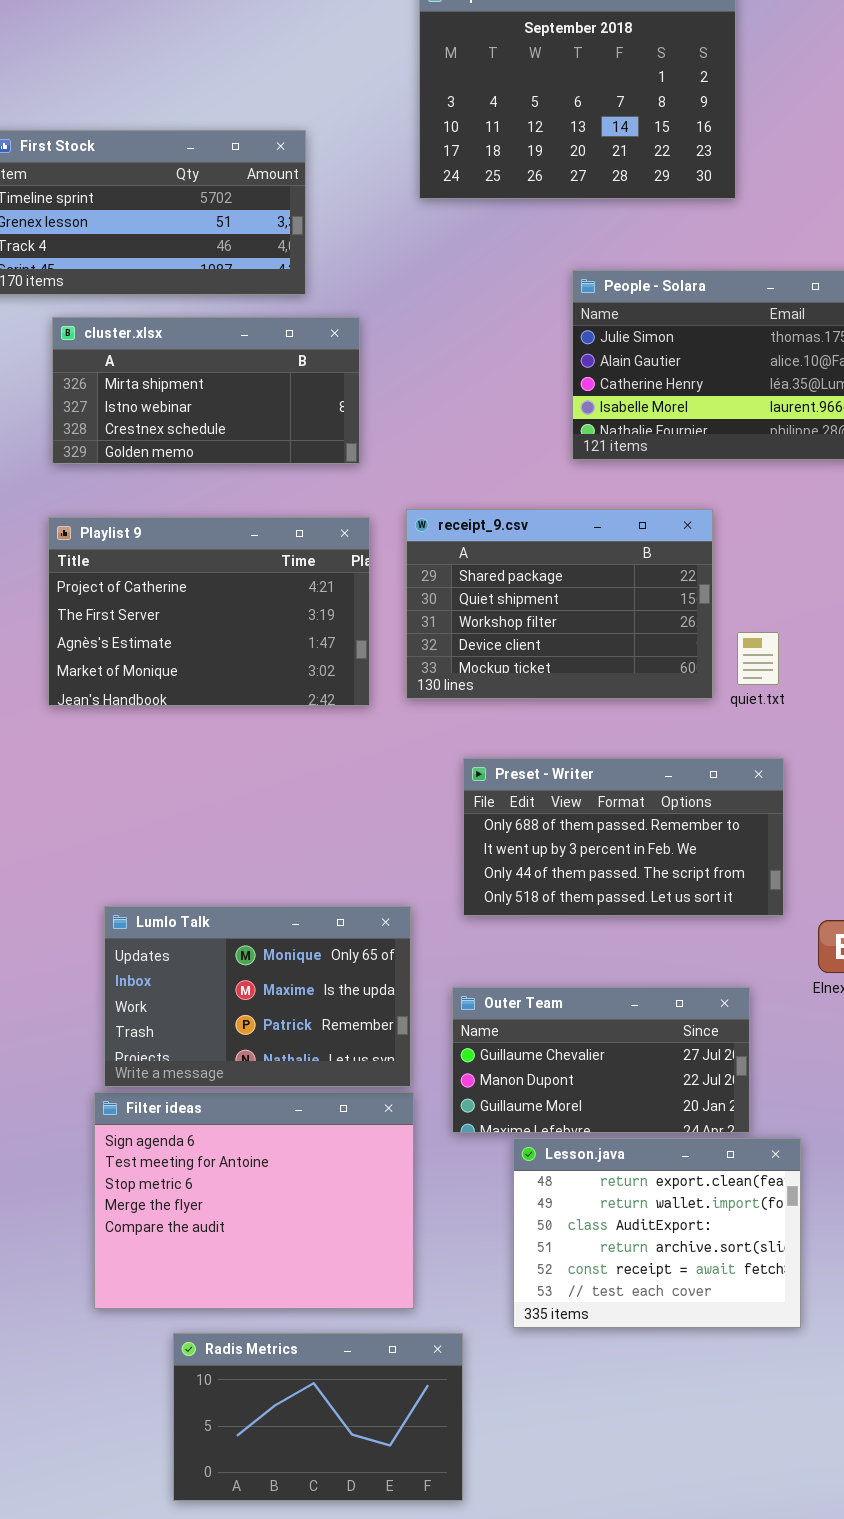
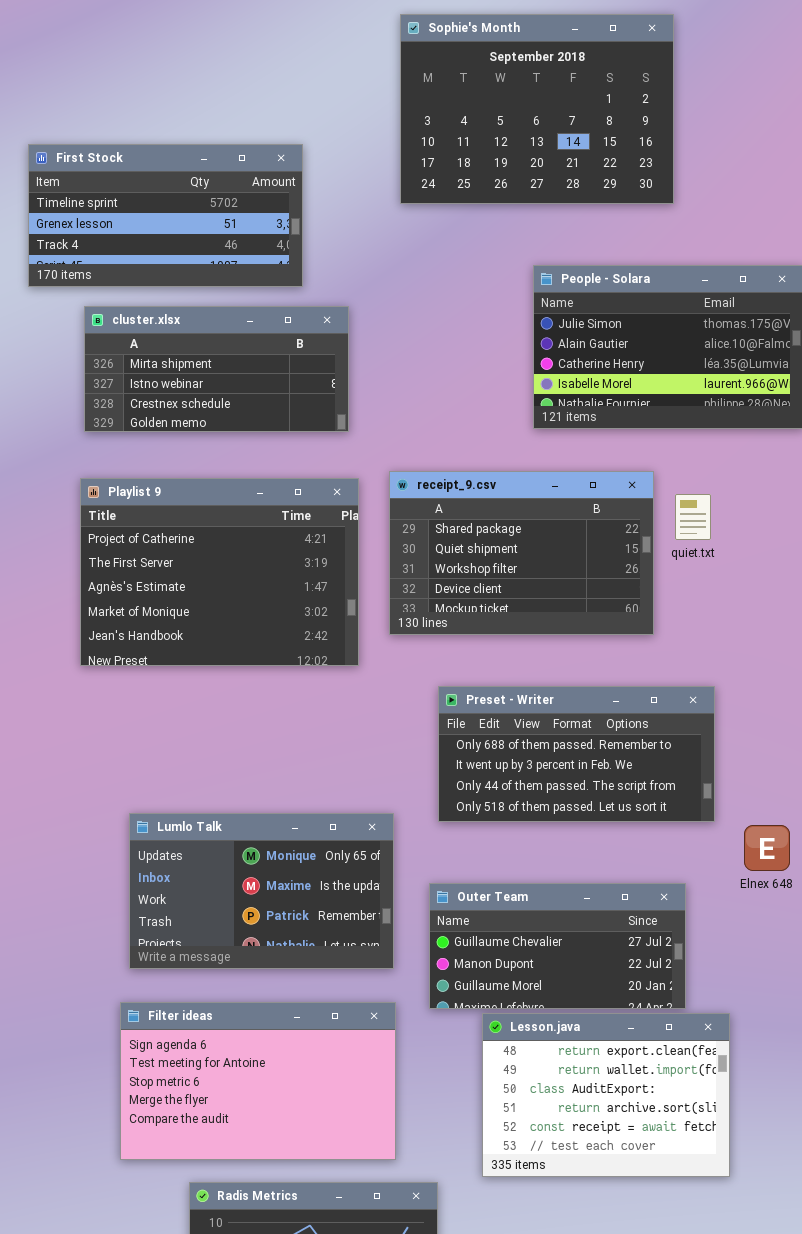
Playlist 9: [48,517,370,706] -> [80,478,359,666], resized
quiet.txt: [737,632,779,685] -> [675,494,711,540], moved
Filter ideas: [94,1092,414,1309] -> [120,1002,396,1160], resized

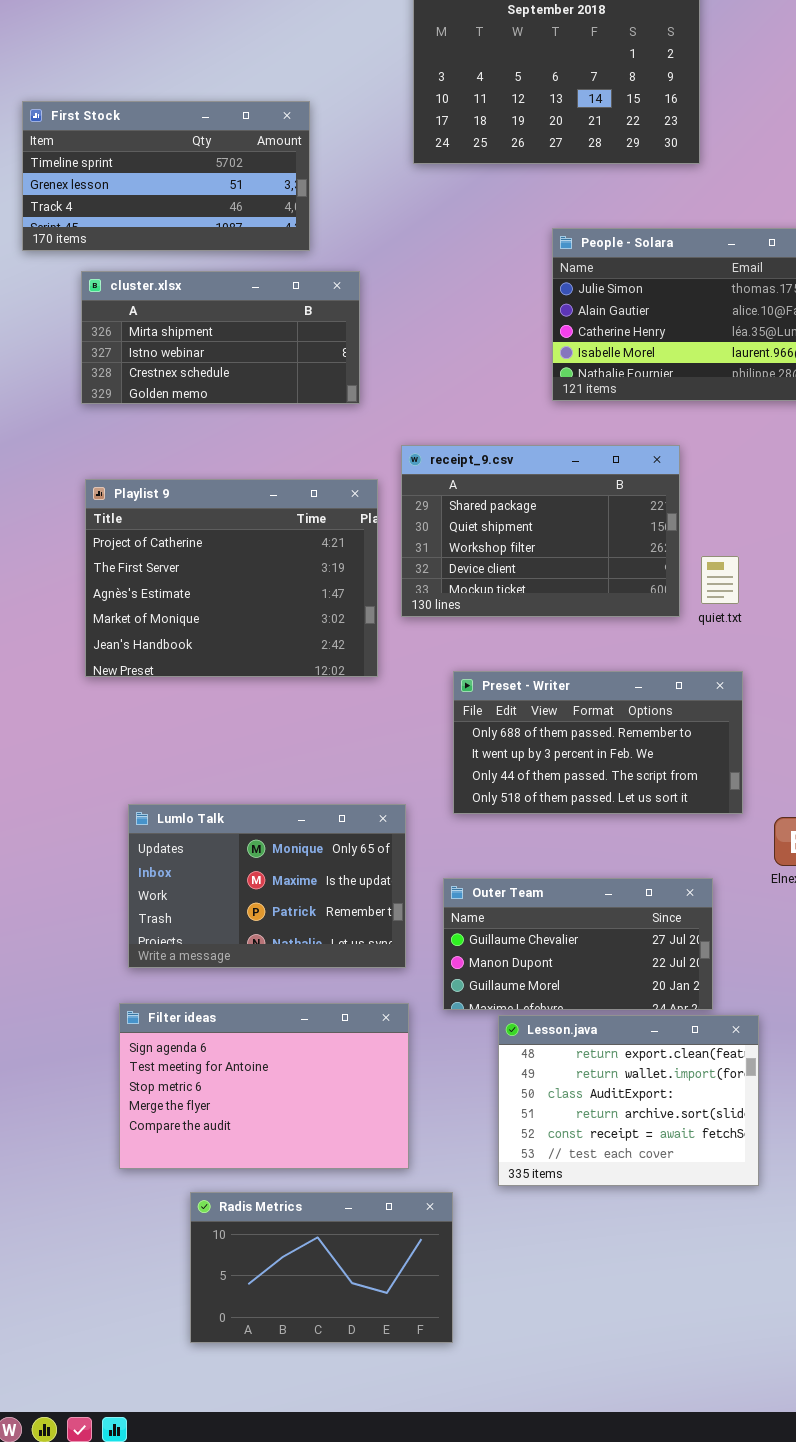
Playlist 9: [80,478,359,666] -> [85,479,378,677], moved
quiet.txt: [675,494,711,540] -> [701,556,739,604], moved

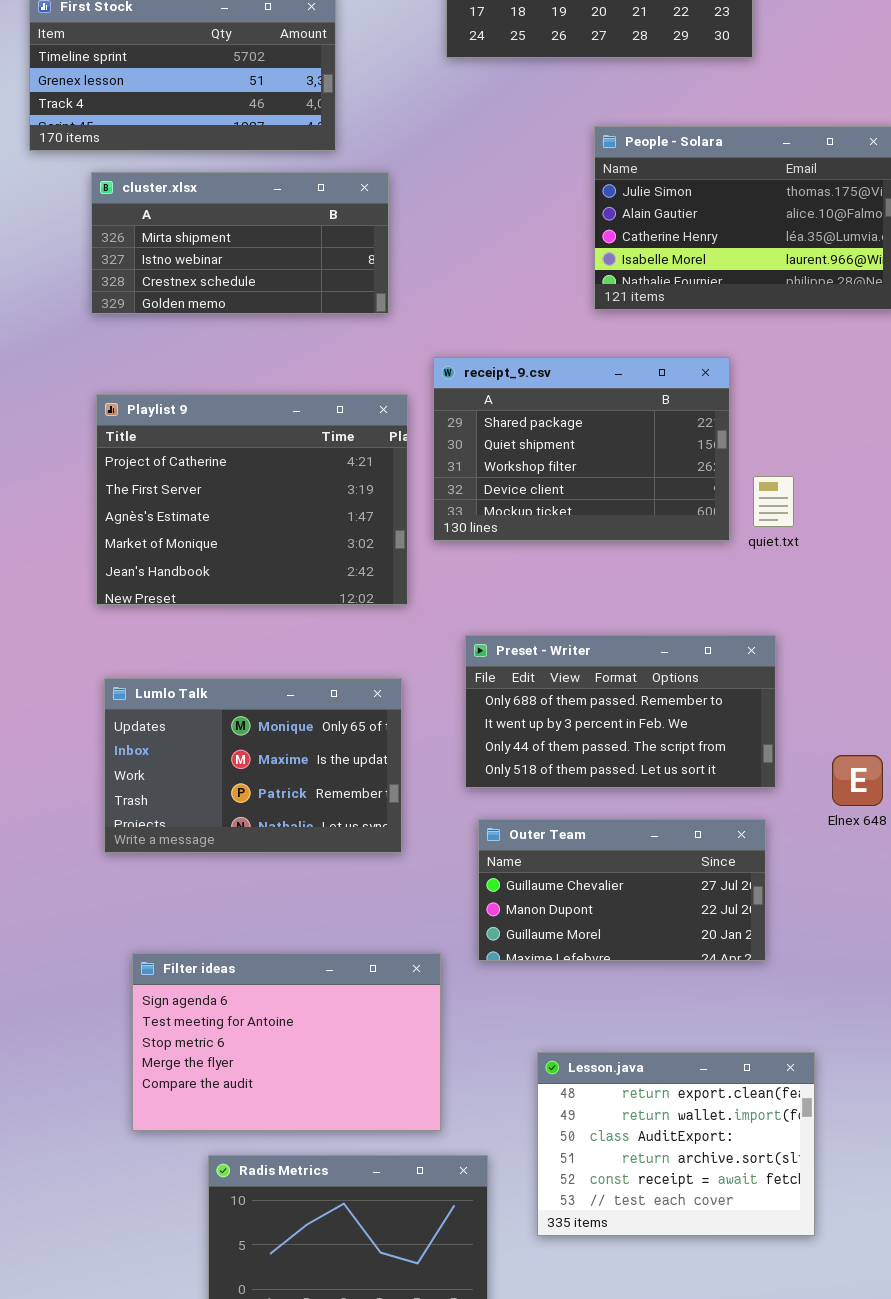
Preset - Writer: [453,671,743,814] -> [465,635,776,788], moved
Lumlo Talk: [128,804,406,968] -> [104,678,402,853], moved
Lesson.java: [498,1015,759,1186] -> [537,1052,815,1236], moved

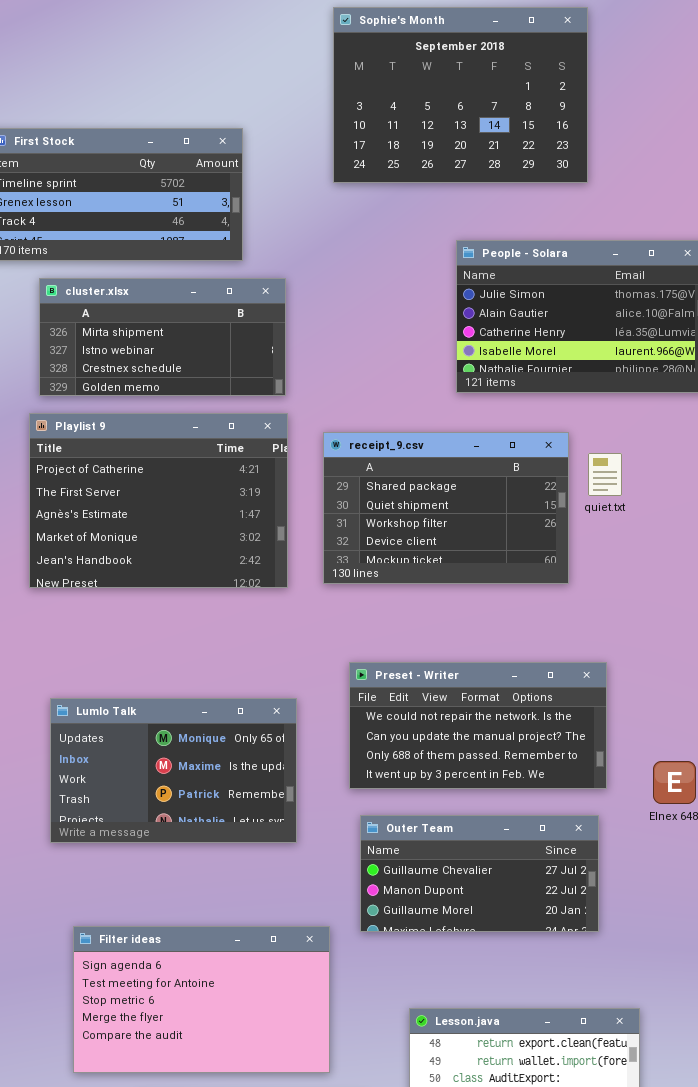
Playlist 9: [96,394,408,605] -> [29,413,288,588], moved
quiet.txt: [753,476,794,527] -> [588,453,622,496], moved
Preset - Writer: [465,635,776,788] -> [349,662,607,789], scrolled up 2 rows

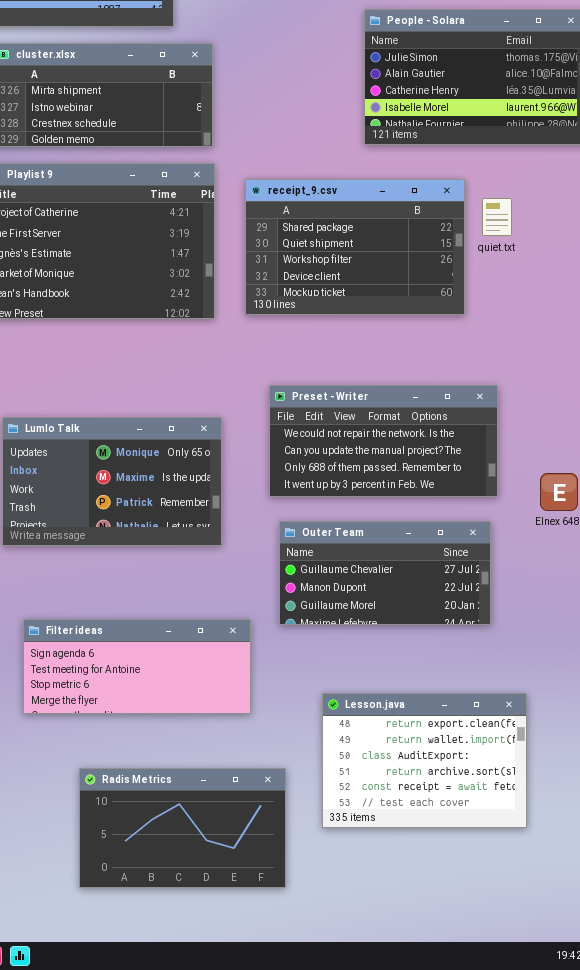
Filter ideas: [73,926,330,1073] -> [23,619,251,714], resized

